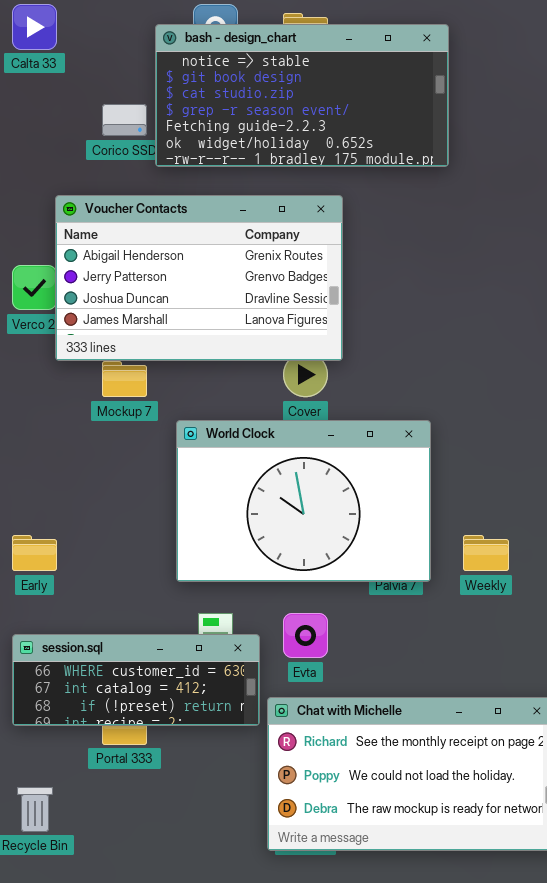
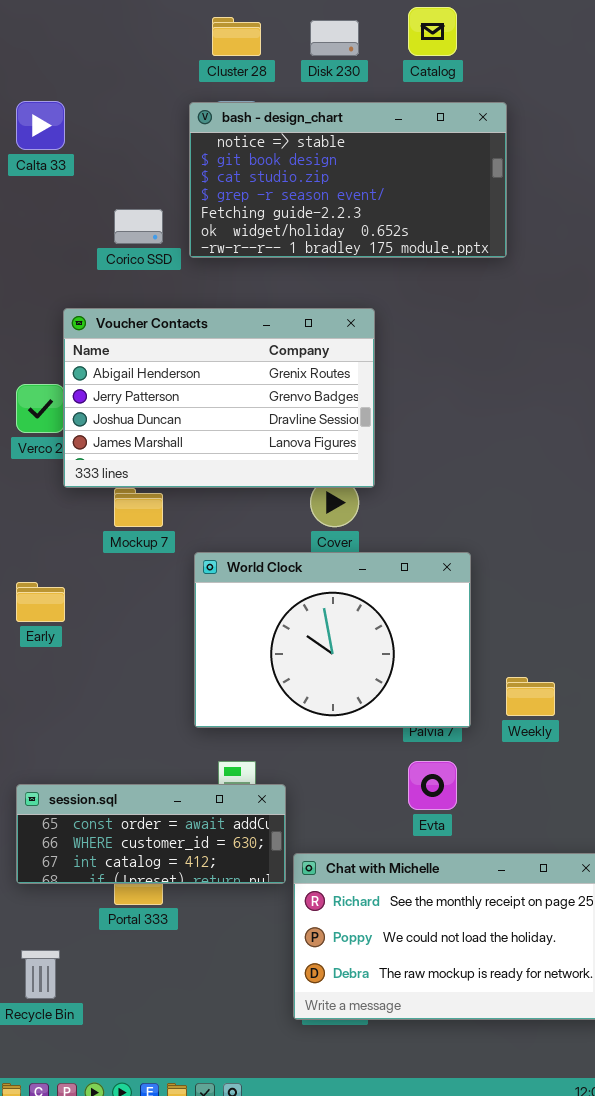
bash - design_chart: [155,24,449,167] -> [189,102,507,258], moved
Early: [12,535,57,571] -> [16,582,65,622], moved
Evta: [283,613,328,658] -> [408,761,457,810], moved
session.sql: [12,634,260,726] -> [16,784,286,884], scrolled up 1 row

